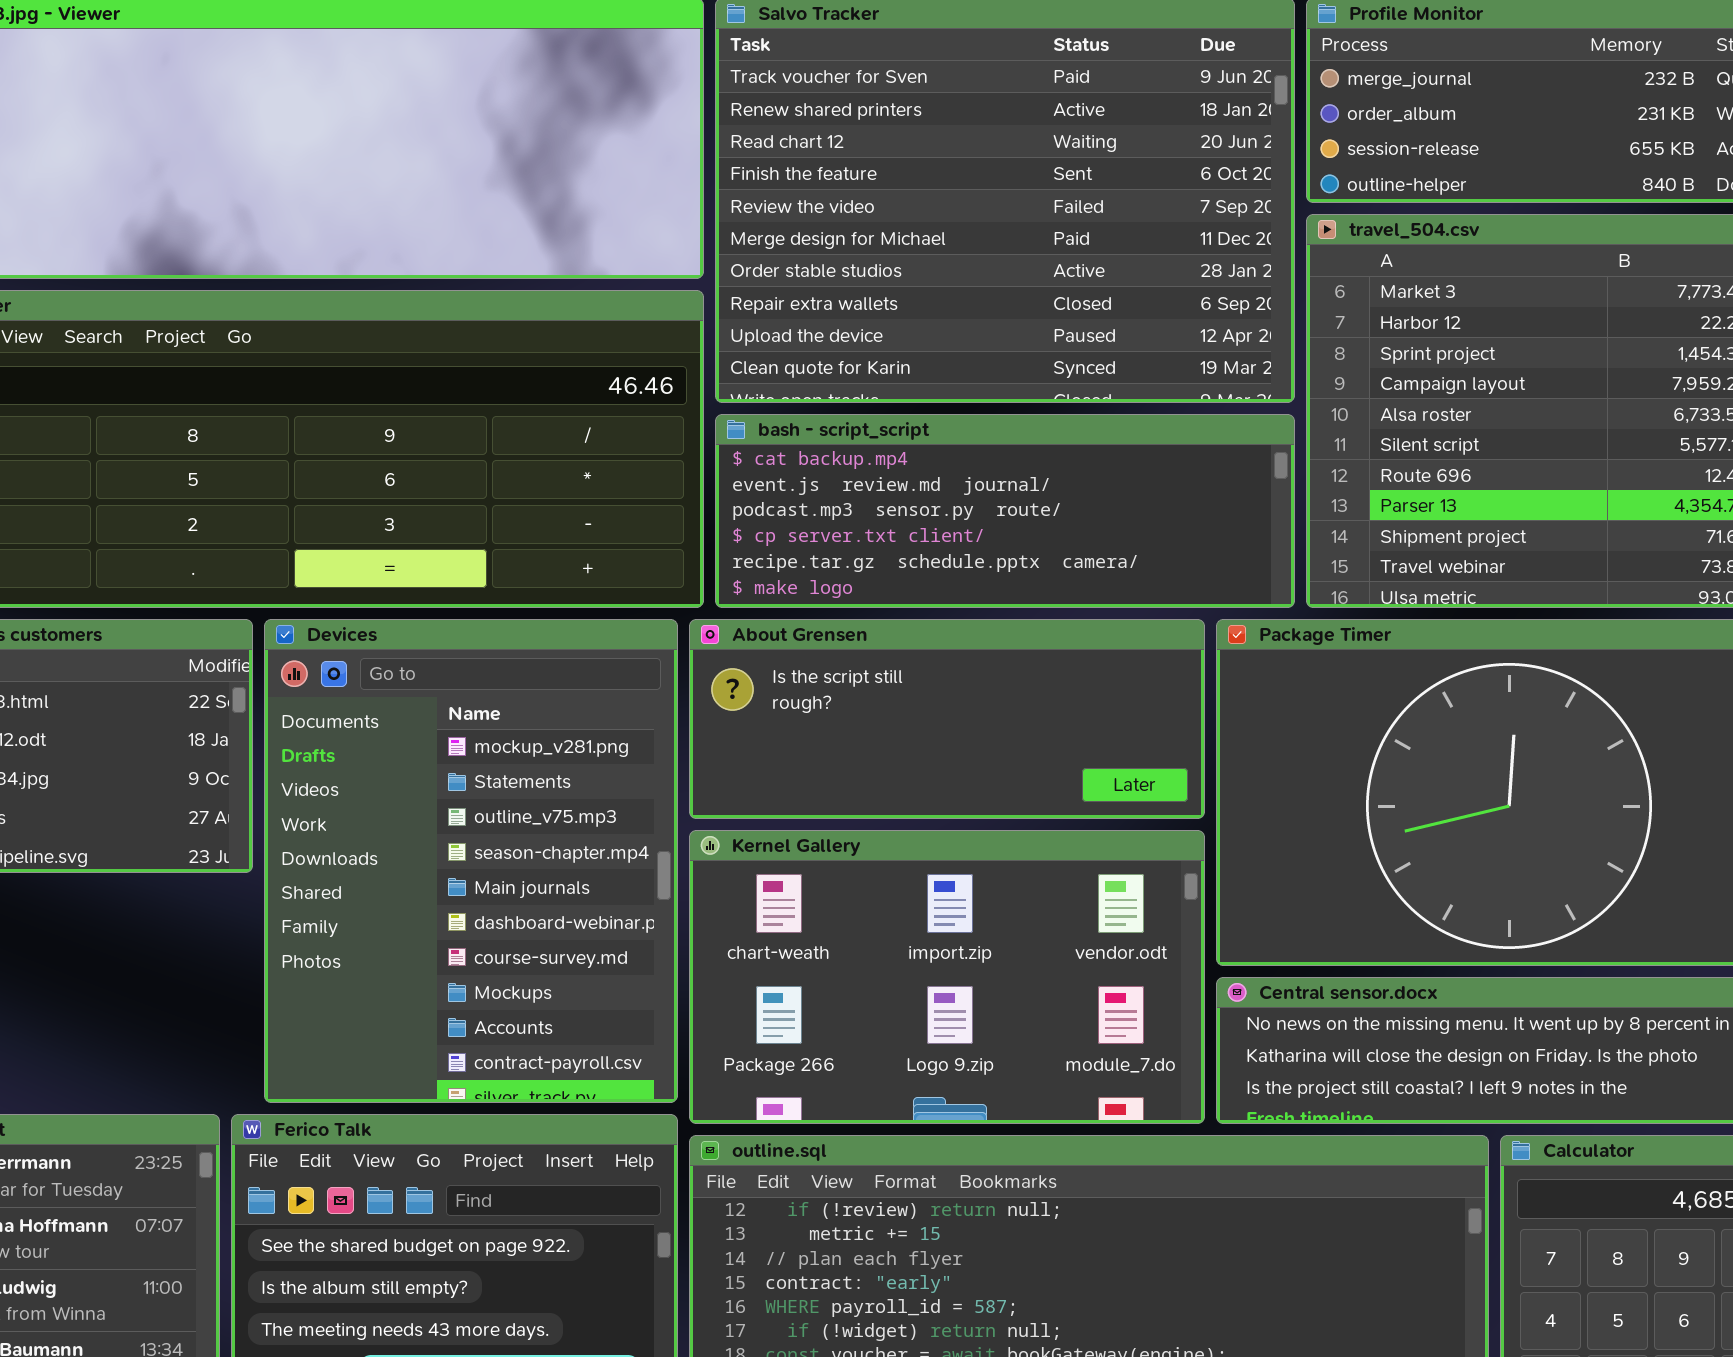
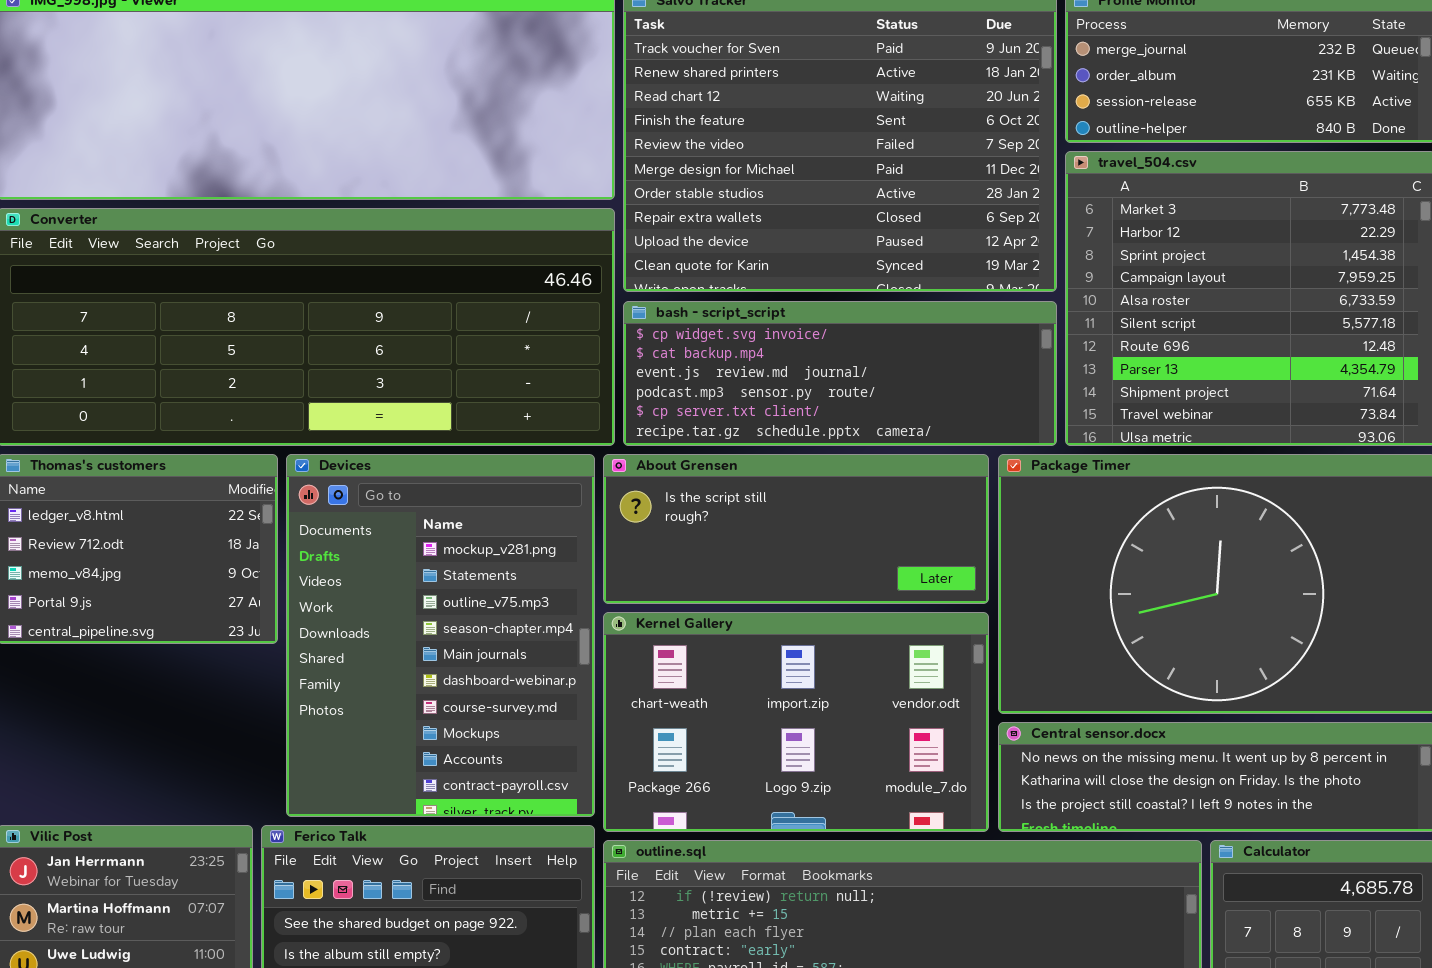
bash - script_script: [715,414,1295,608] -> [623,301,1057,446], scrolled up 1 row

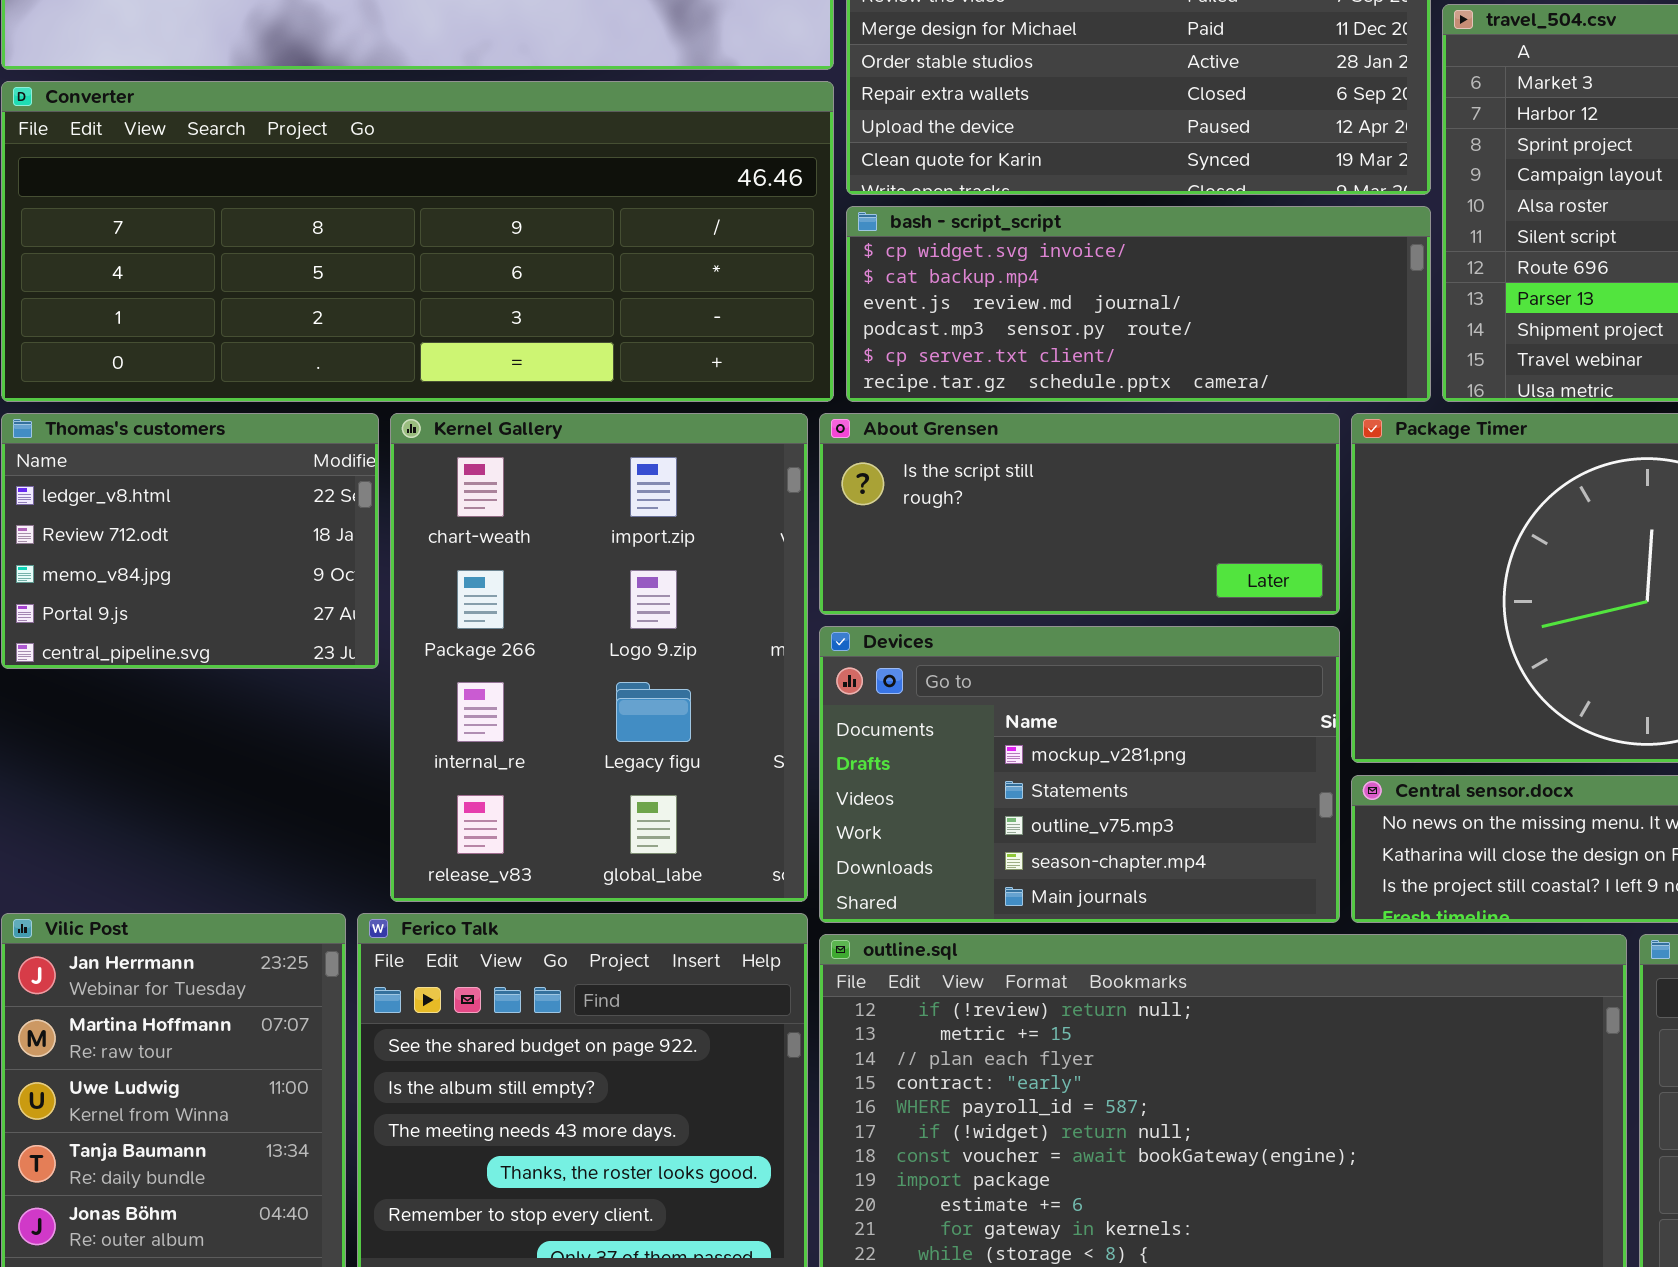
Devices: [286,454,595,817] -> [819,626,1340,923], moved, resized
Kernel Gallery: [603,612,989,832] -> [390,413,808,902], moved, resized

